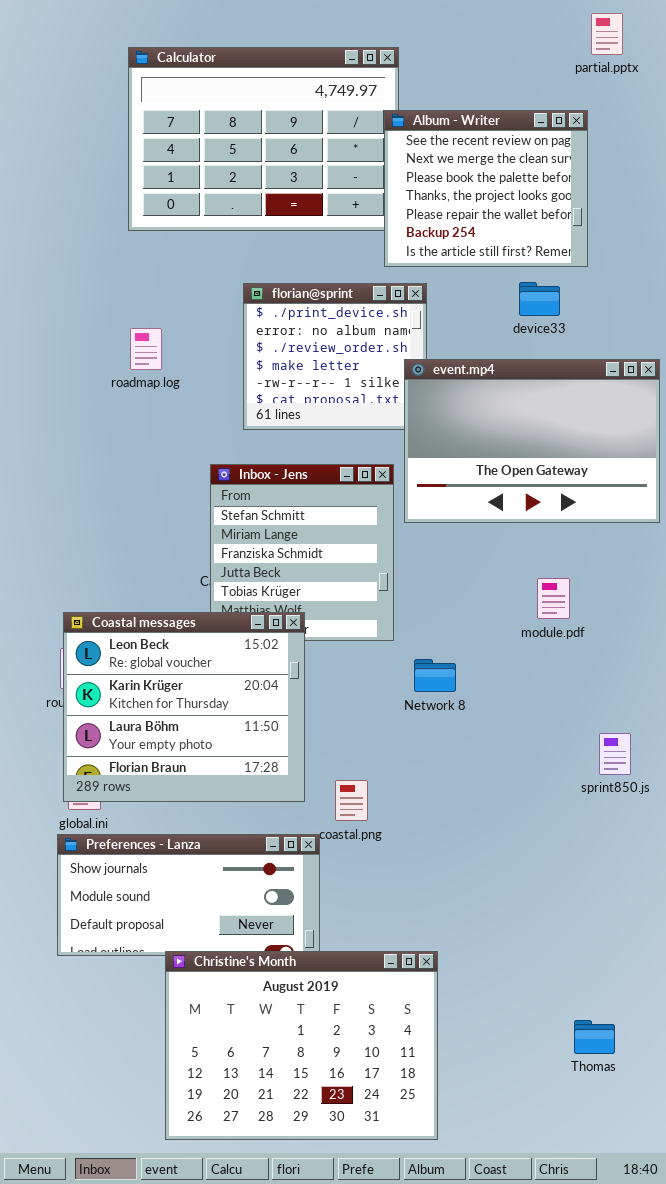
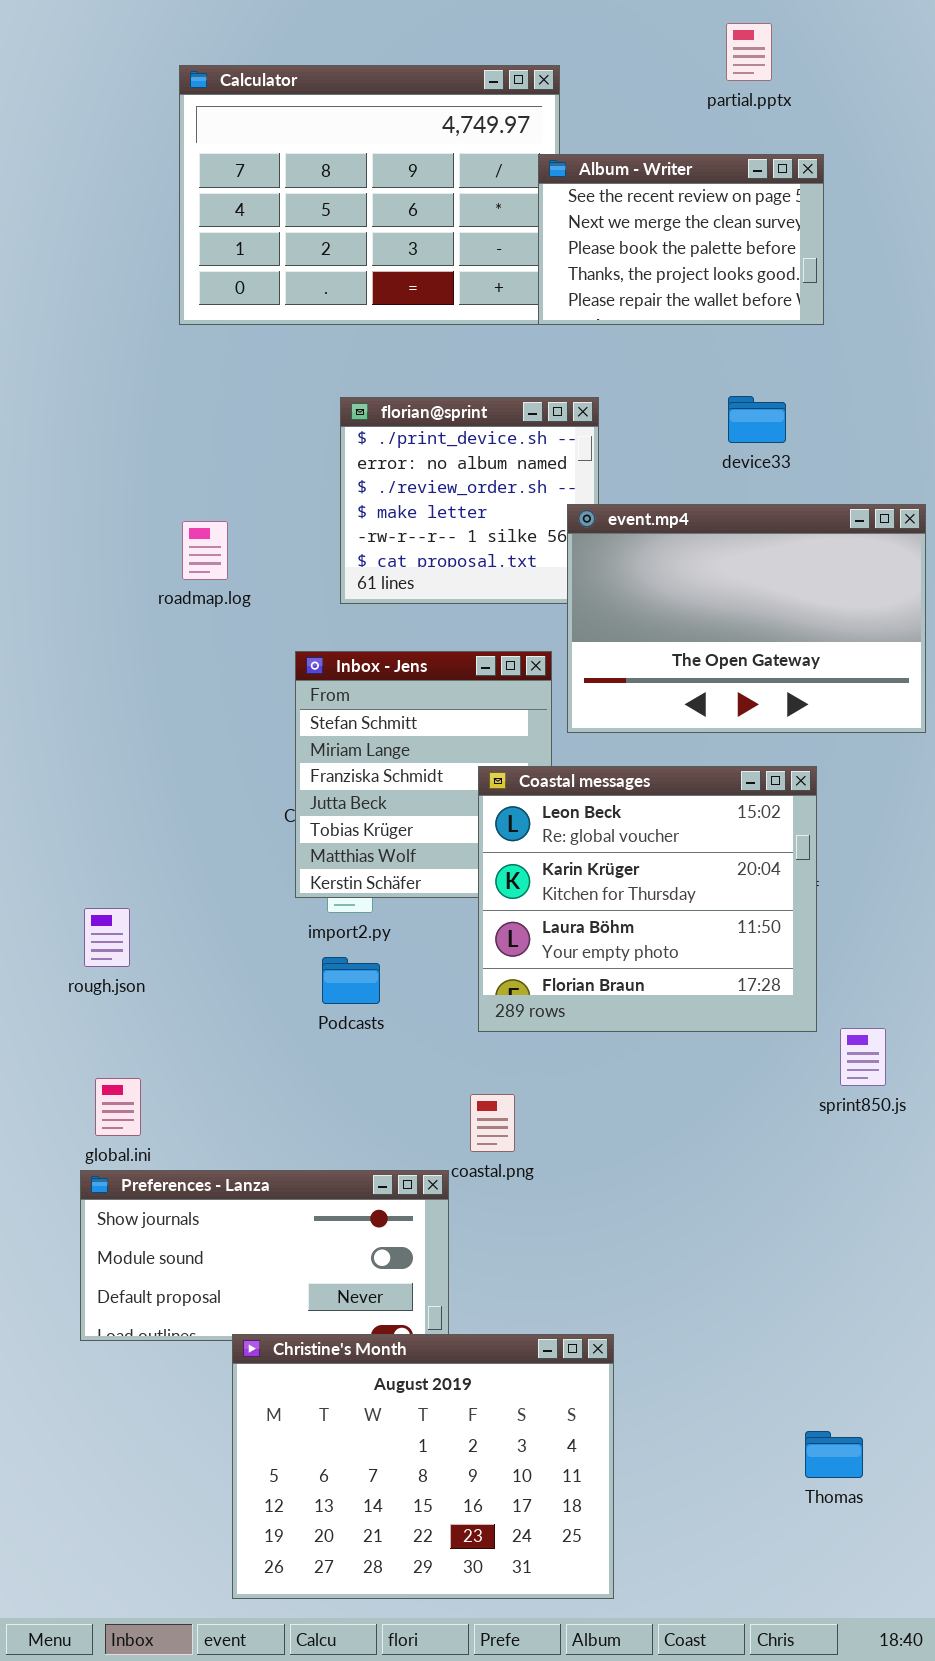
partial.pptx: [591,13,623,55] -> [726,23,772,81], moved
Album - Writer: [384,110,588,267] -> [538,154,824,325], resized
roadmap.log: [130,328,162,370] -> [182,521,228,580], moved
Coastal messages: [63,612,305,802] -> [478,766,817,1032], moved

